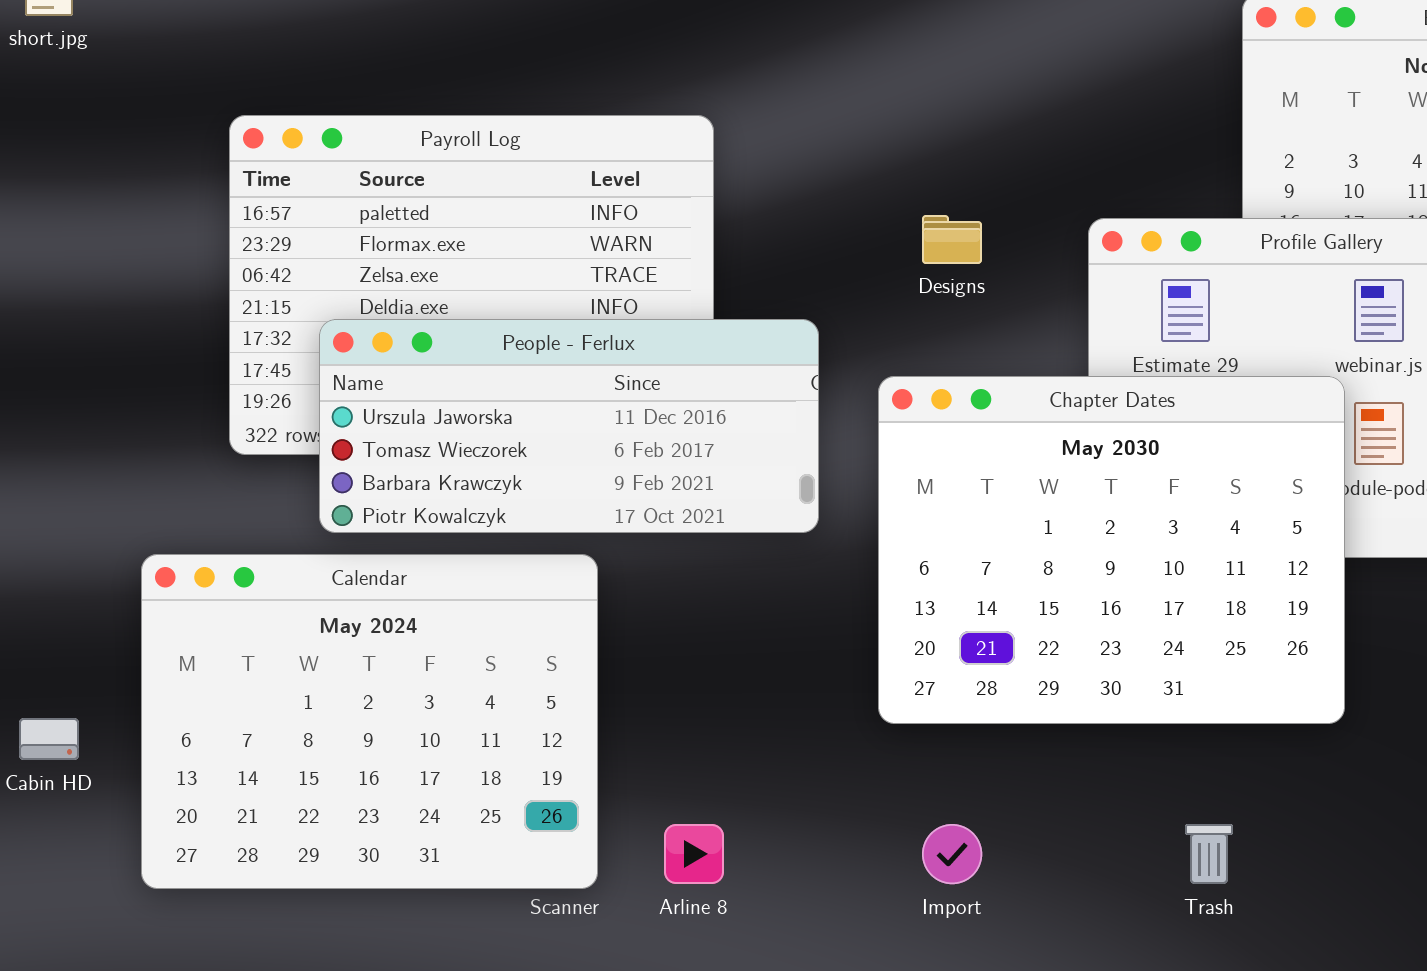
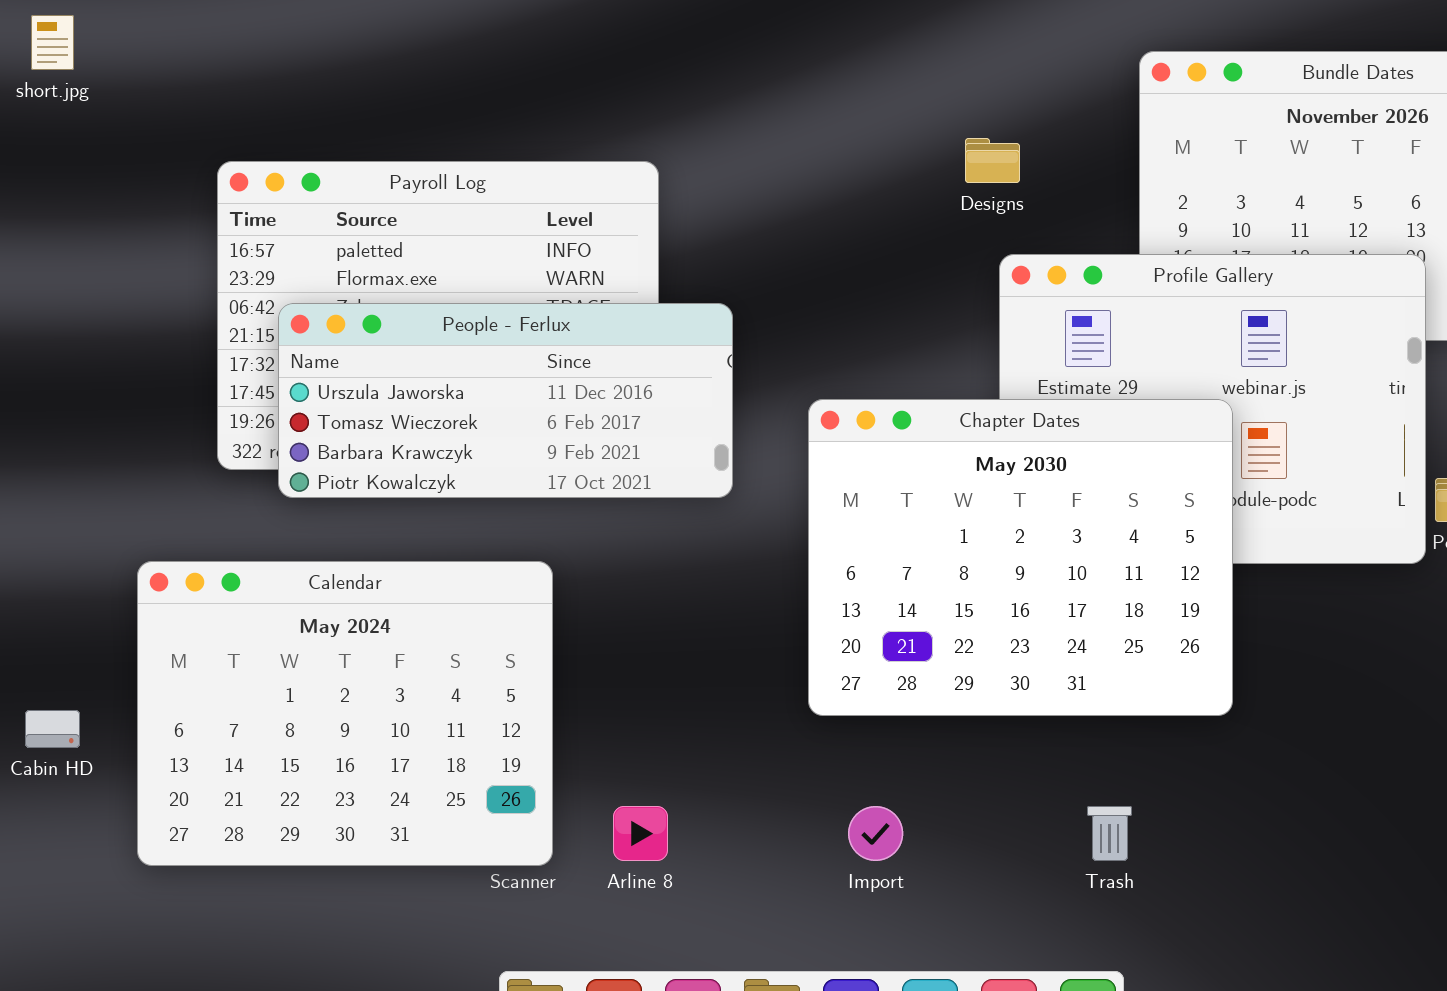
Designs: [922,215,982,264] -> [965,138,1020,183], moved
People - Ferlux: [319,319,819,533] -> [278,303,733,498], moved

